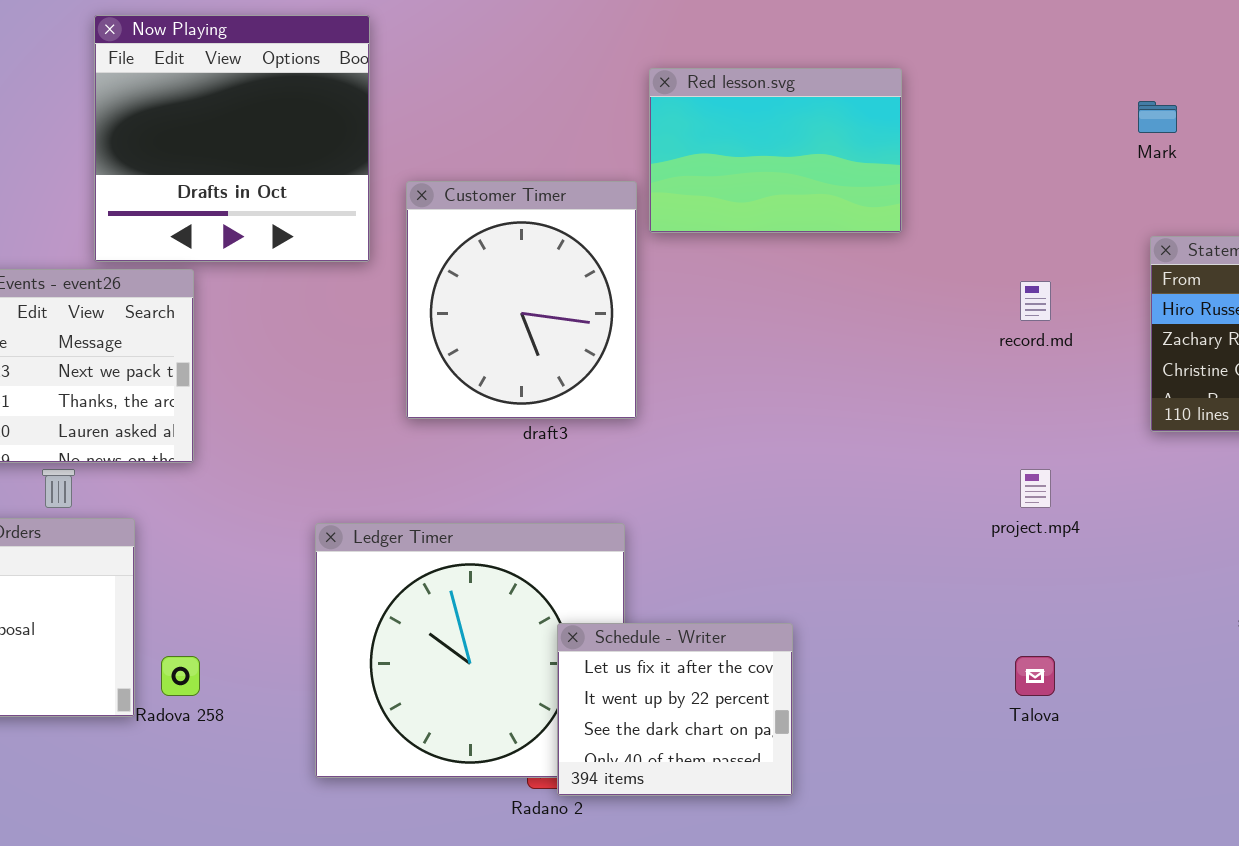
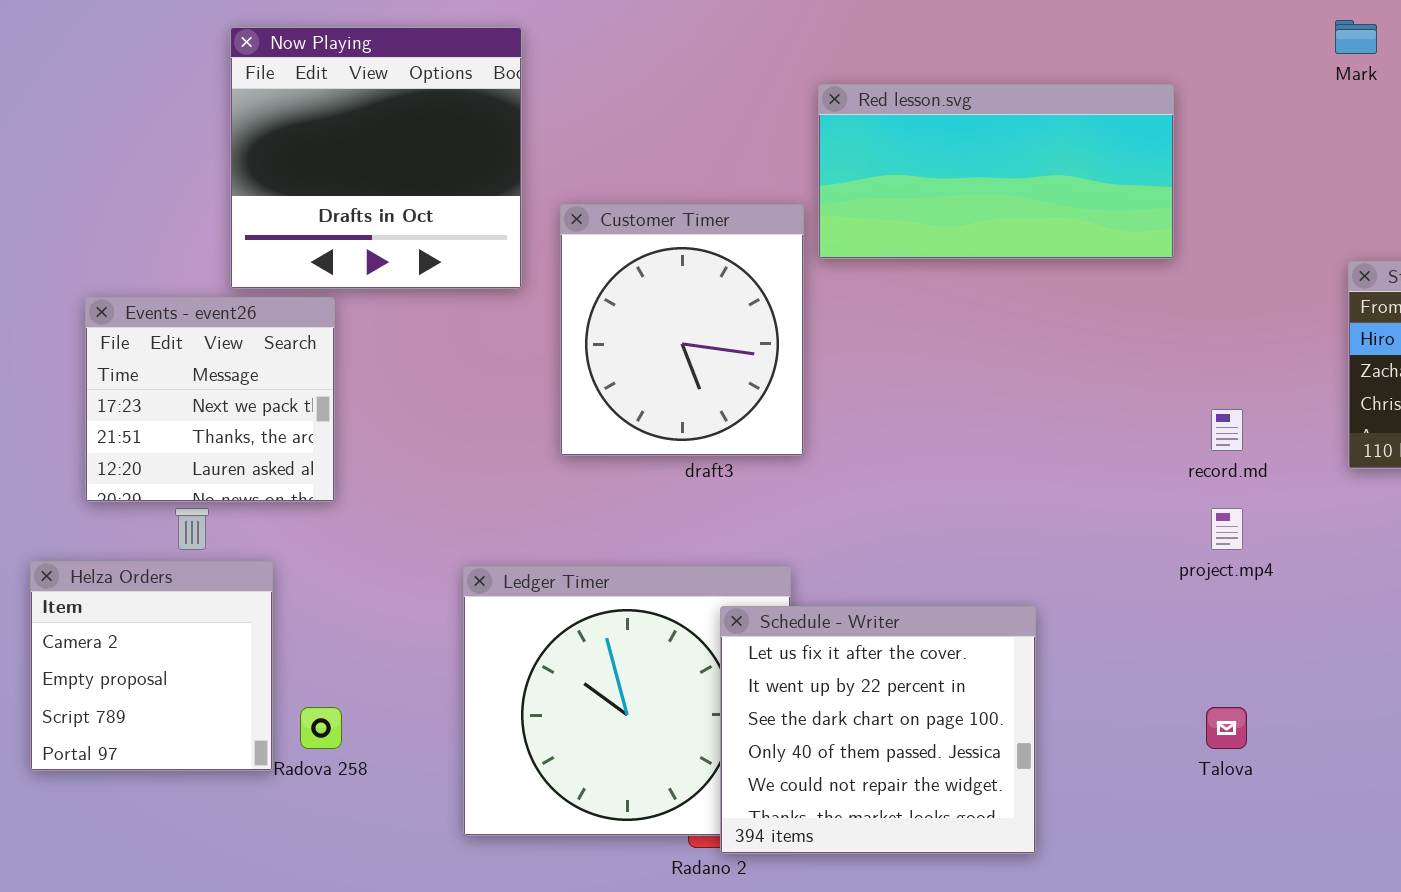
Red lesson.svg: [649,68,902,233] -> [818,84,1174,259], resized
Mark: [1138,101,1177,133] -> [1335,20,1377,54], moved
record.md: [1020,281,1051,321] -> [1211,409,1243,451], moved
Schedule - Writer: [557,623,793,796] -> [720,606,1036,854], resized

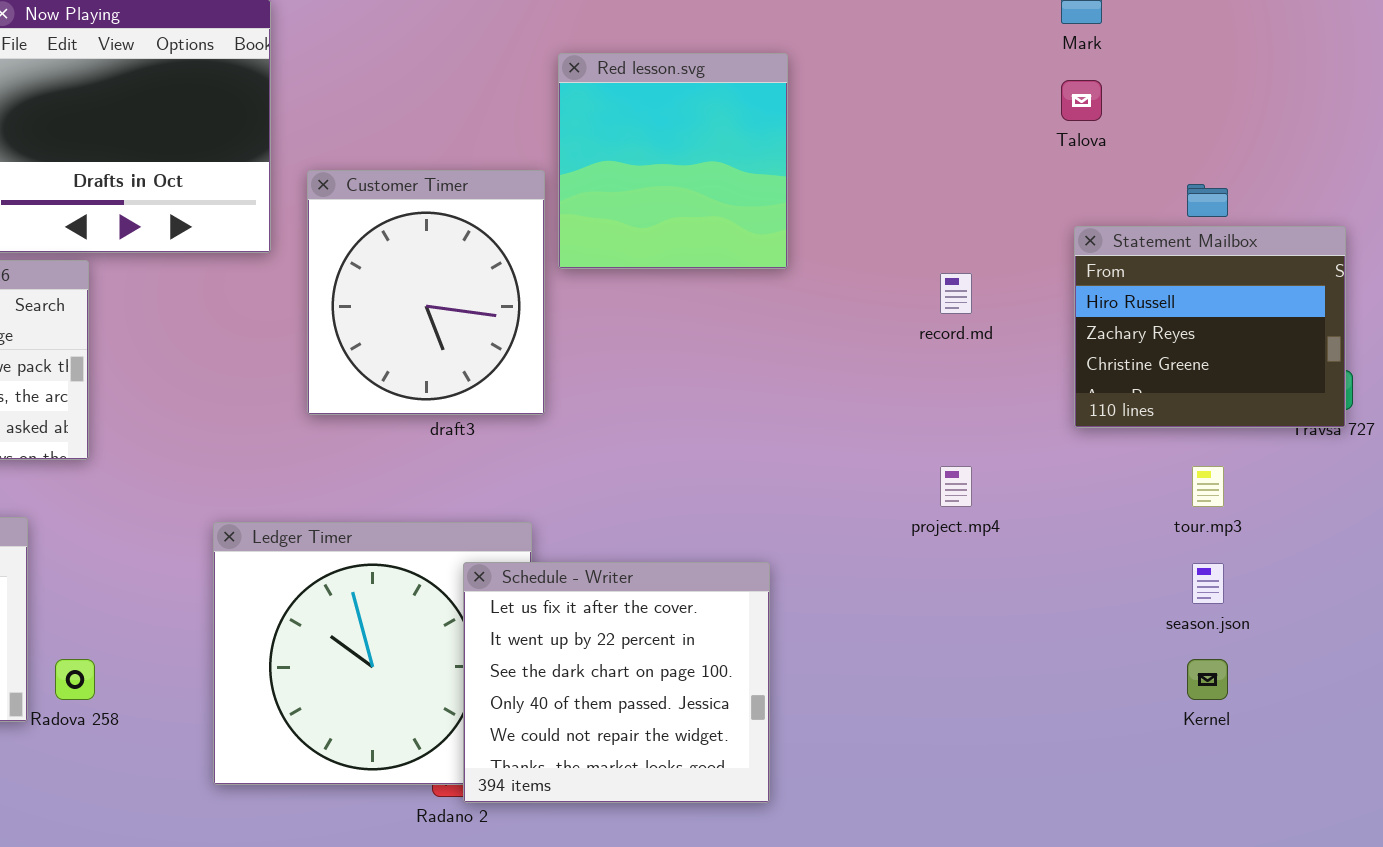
Red lesson.svg: [818,84,1174,259] -> [558,53,788,269], resized
record.md: [1211,409,1243,451] -> [940,273,972,314], moved
Talova: [1206,707,1247,749] -> [1061,80,1102,121], moved

